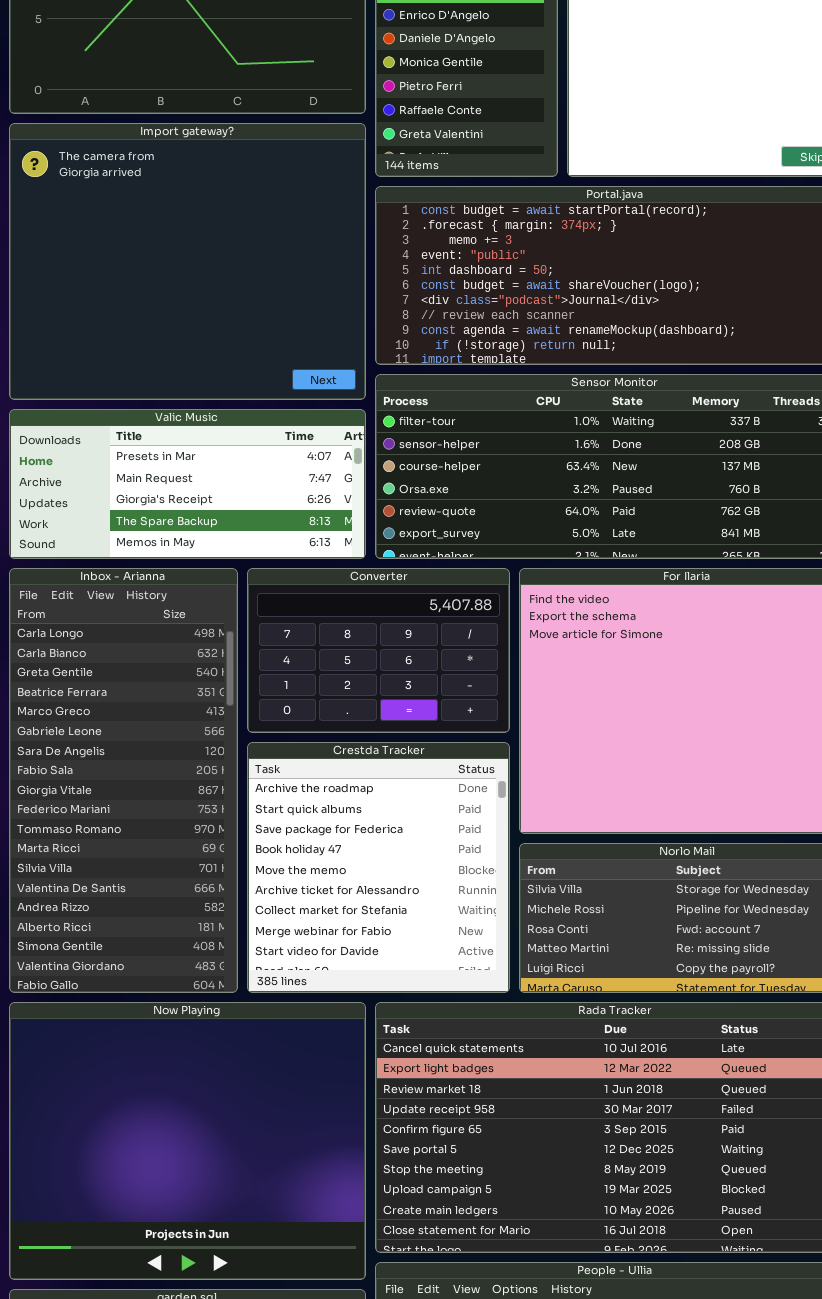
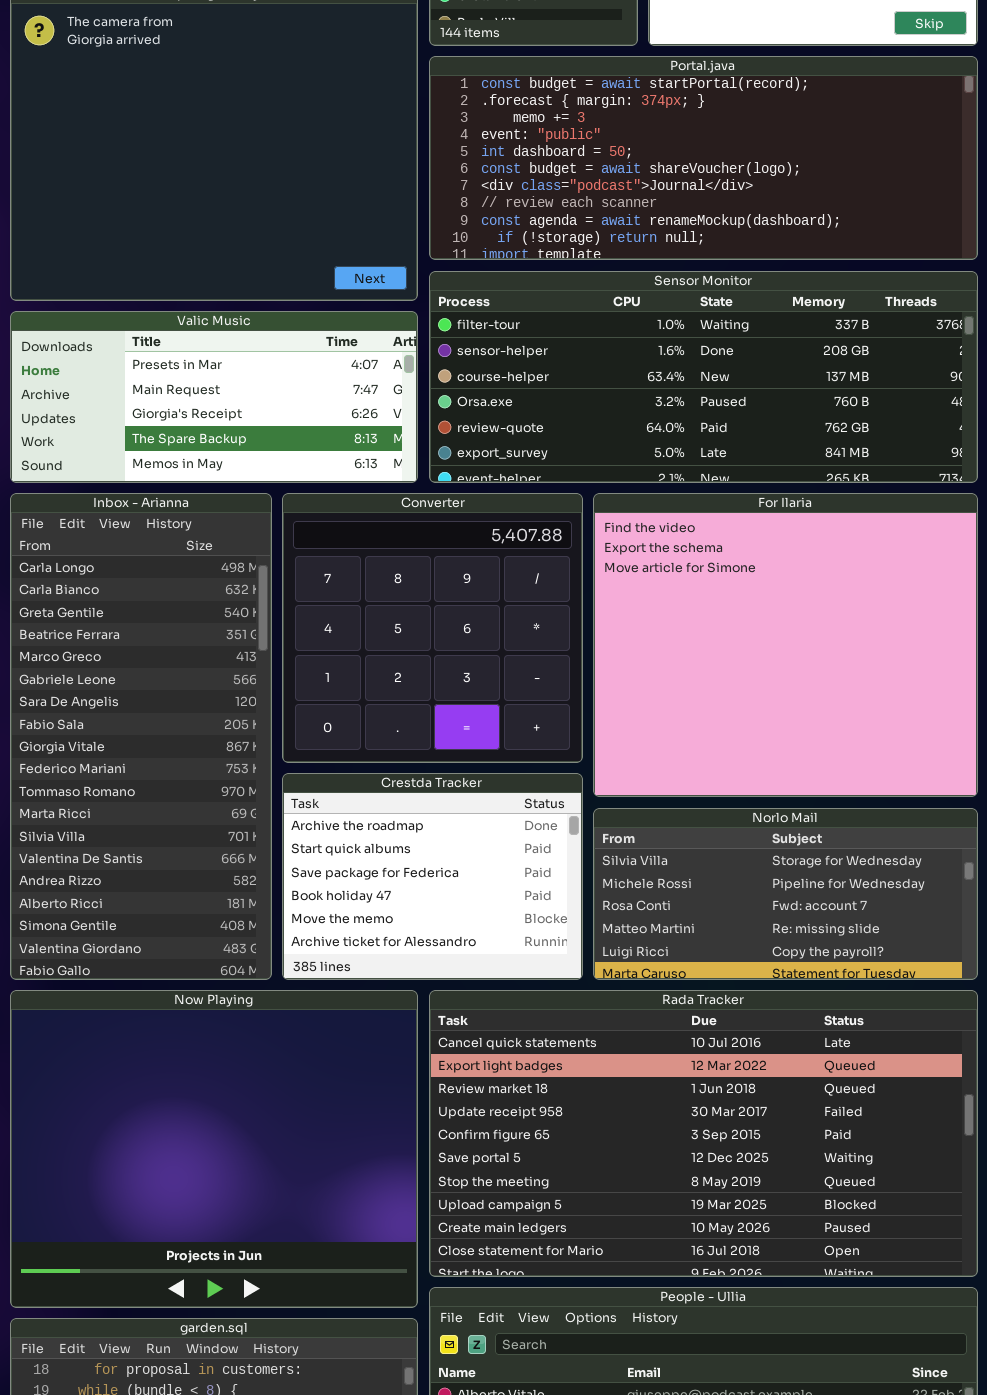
Converter: [247,568,510,733] -> [282,493,583,763], resized
Crestda Tracker: [247,742,510,993] -> [282,773,583,980], resized

